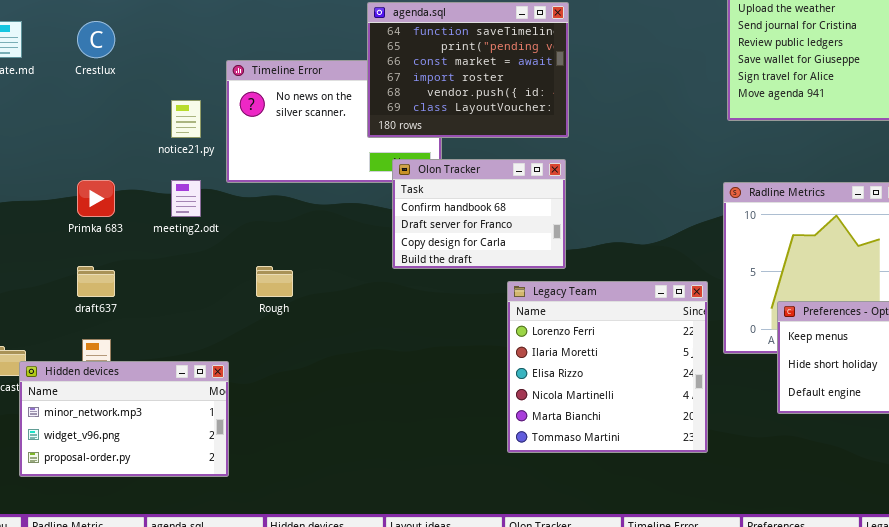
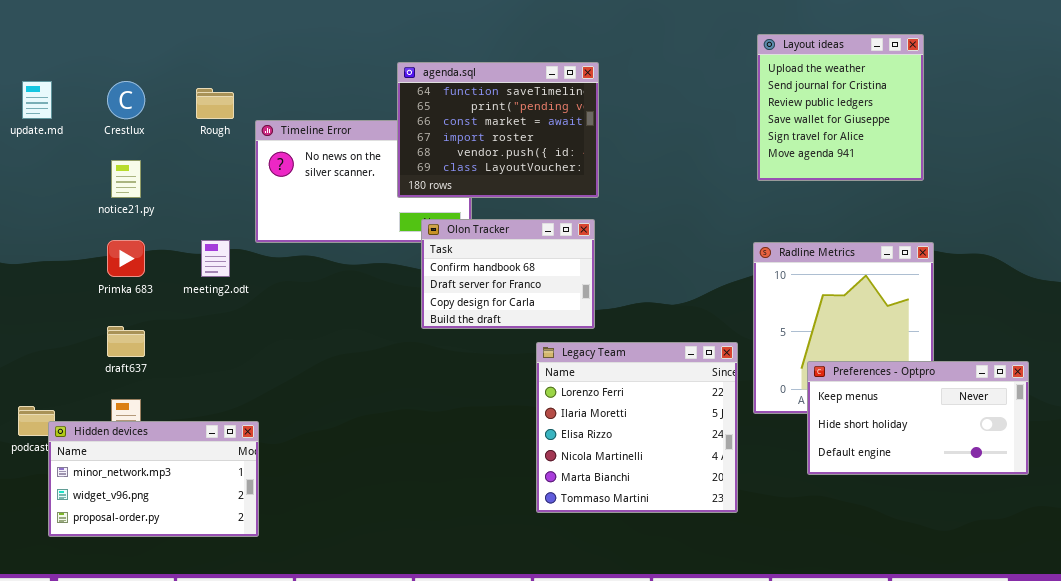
notice21.py: [171,100,201,138] -> [111,160,141,198], moved
Rough: [256,266,293,297] -> [196,88,234,119], moved

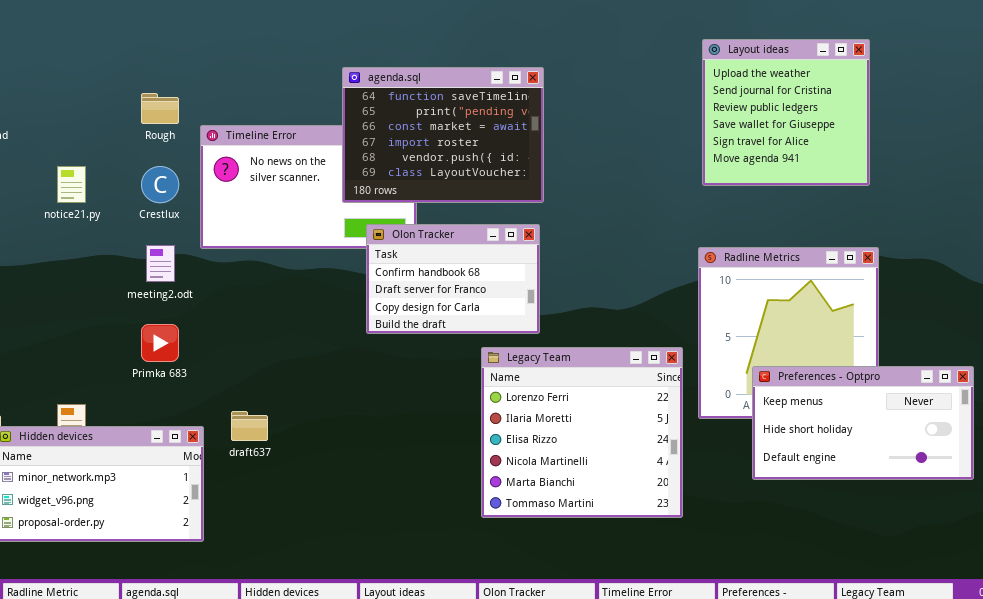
Crestlux: [107,81,145,119] -> [141,166,179,203], moved
Primka 683: [107,240,145,277] -> [141,324,179,362], moved
draft637: [107,326,145,357] -> [231,411,268,441], moved

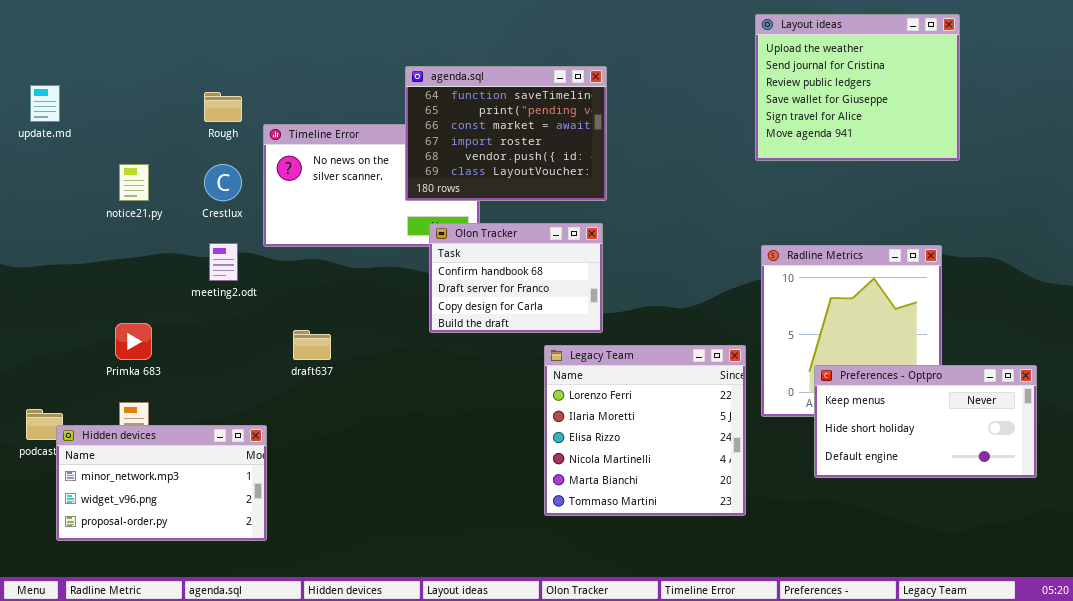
Layout ideas: [702,39,870,186] -> [755,14,960,161], moved, resized
Primka 683: [141,324,179,362] -> [115,323,152,360], moved
draft637: [231,411,268,441] -> [293,330,331,360], moved

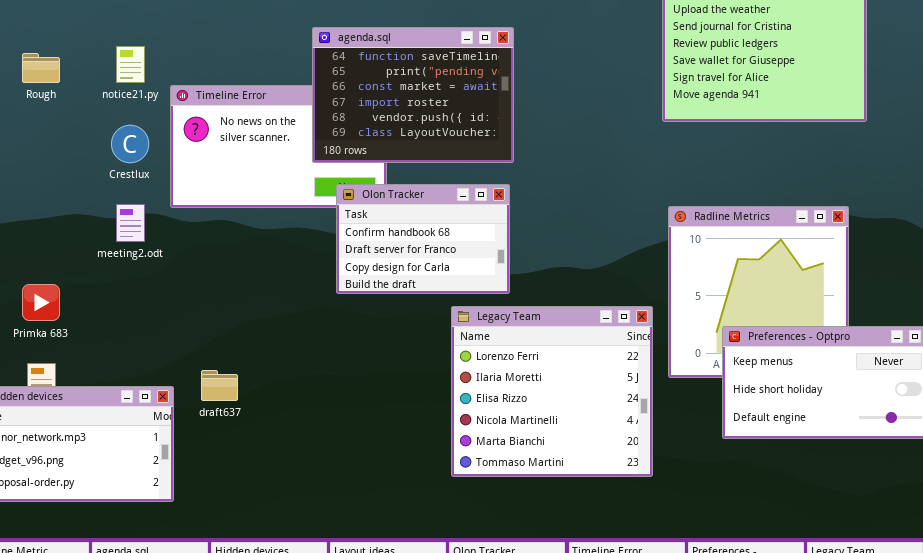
Rough: [204,92,242,122] -> [22,53,60,83], moved
notice21.py: [119,164,149,201] -> [116,46,145,83], moved
draft637: [293,330,331,360] -> [201,370,238,401], moved

